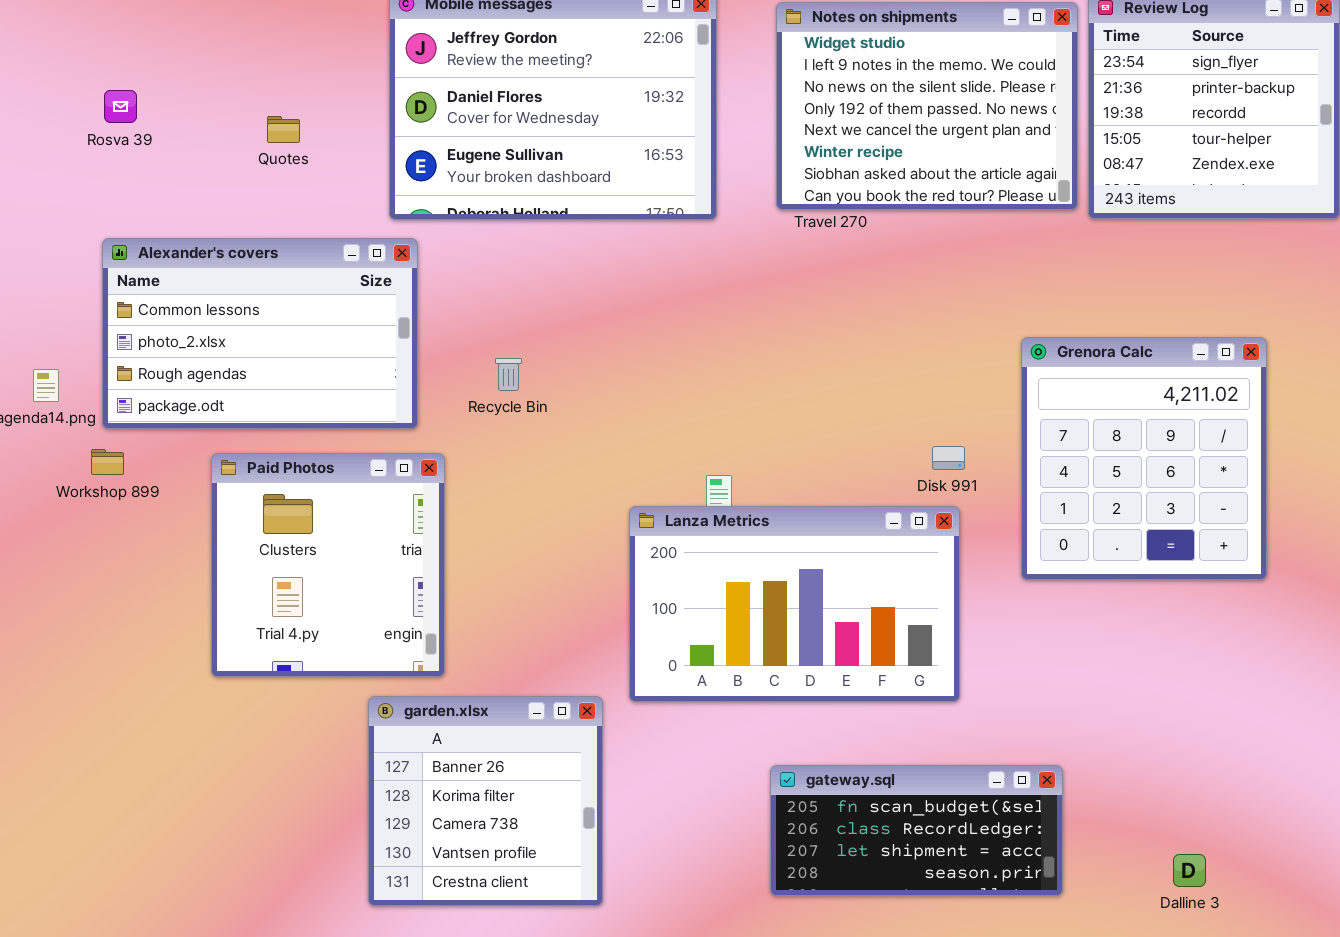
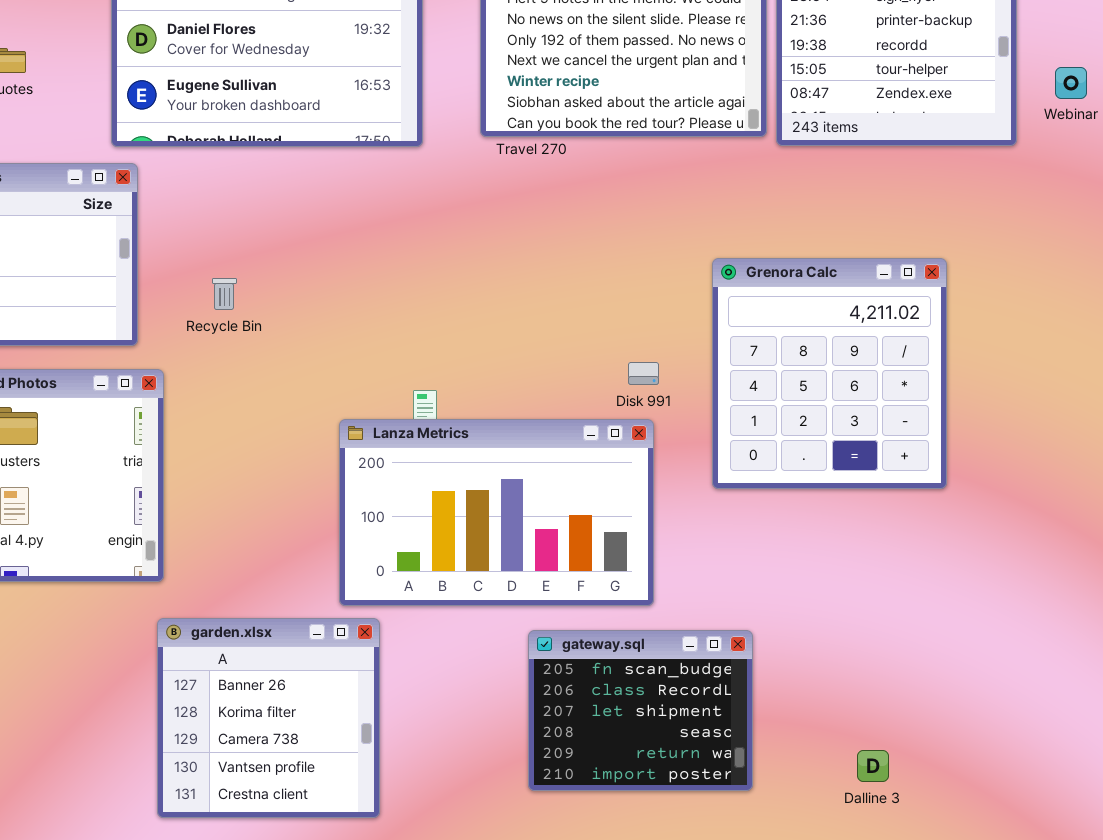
garden.xlsx: [368,696,603,906] -> [157,618,380,818], moved
gateway.sql: [770,765,1063,896] -> [528,630,753,791], resized

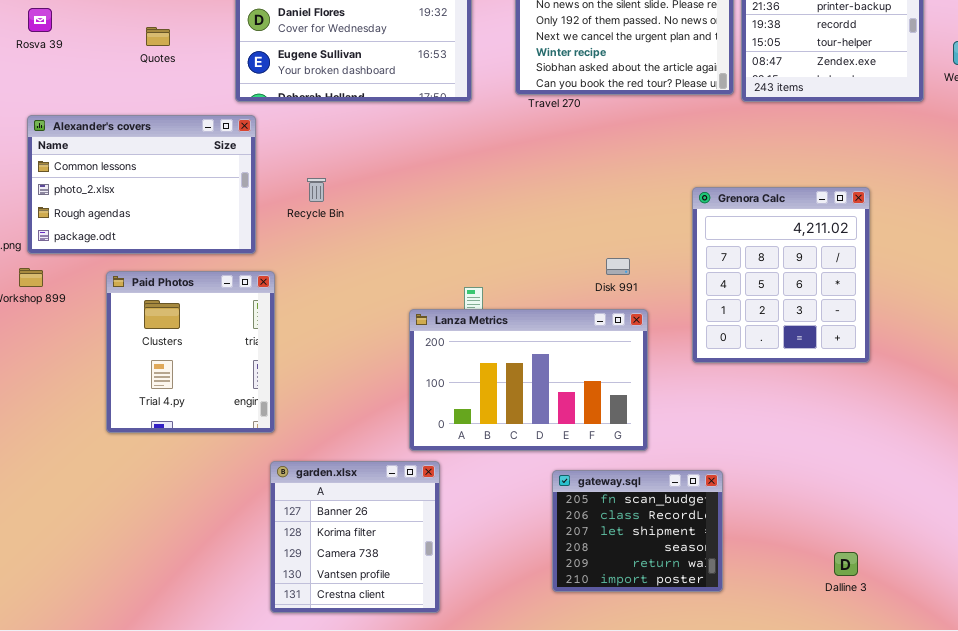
Recycle Bin: [212,278,237,310] -> [307,178,326,202], moved
Disk 991: [628,362,659,385] -> [606,258,630,275], moved
Dalline 3: [857,750,889,782] -> [834,552,858,576], moved

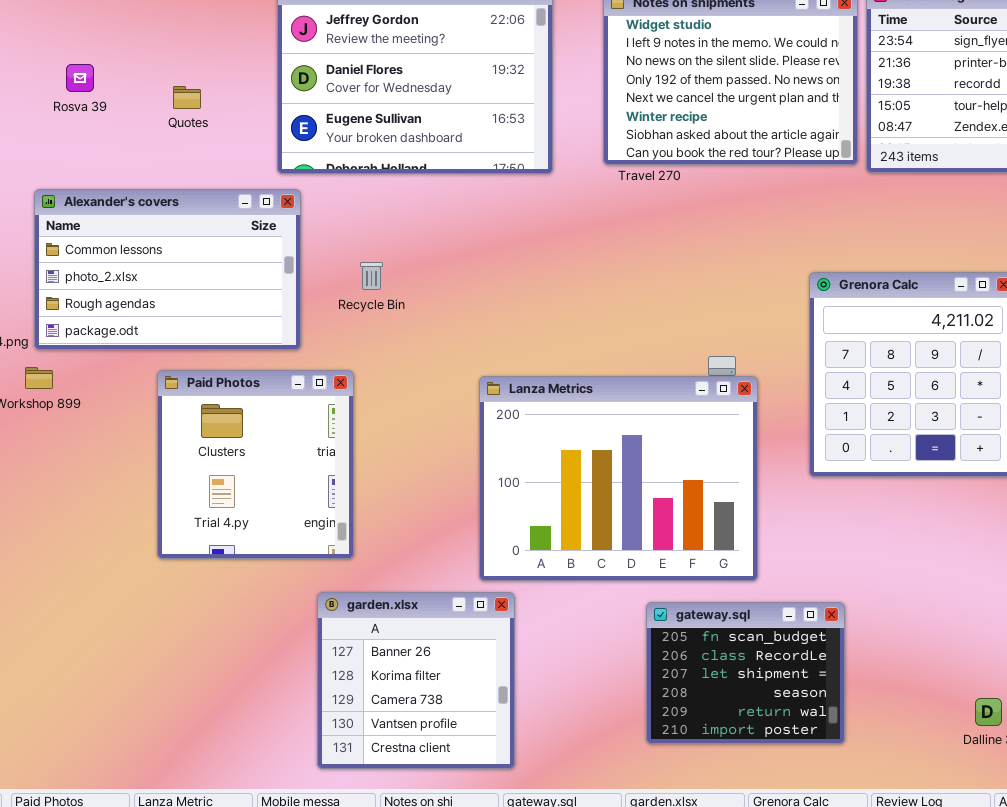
Rosva 39: [28,8,52,32] -> [66,64,94,92], moved
Paid Photos: [106,271,275,433] -> [157,370,354,559], moved
Lanza Metrics: [409,309,648,451] -> [479,376,758,581], resized

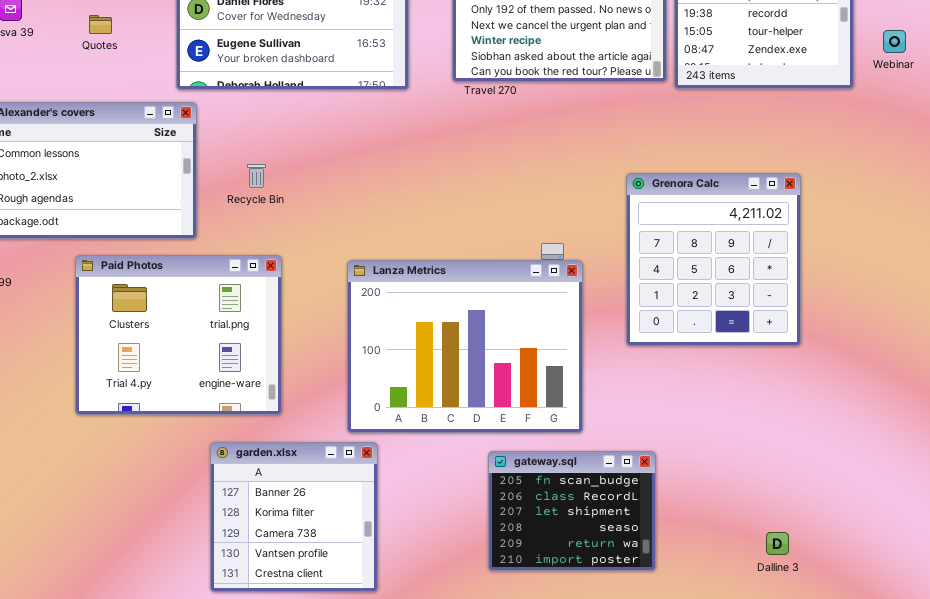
Paid Photos: [157,370,354,559] -> [75,255,282,415], resized

